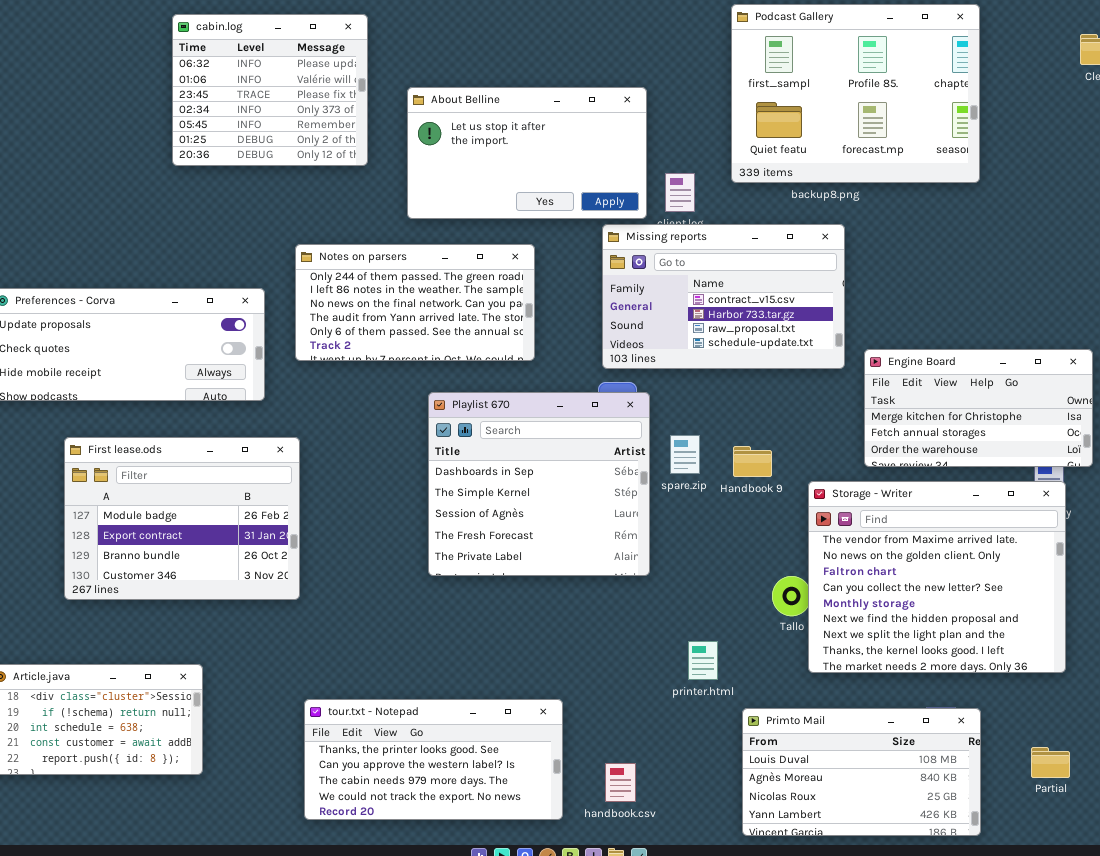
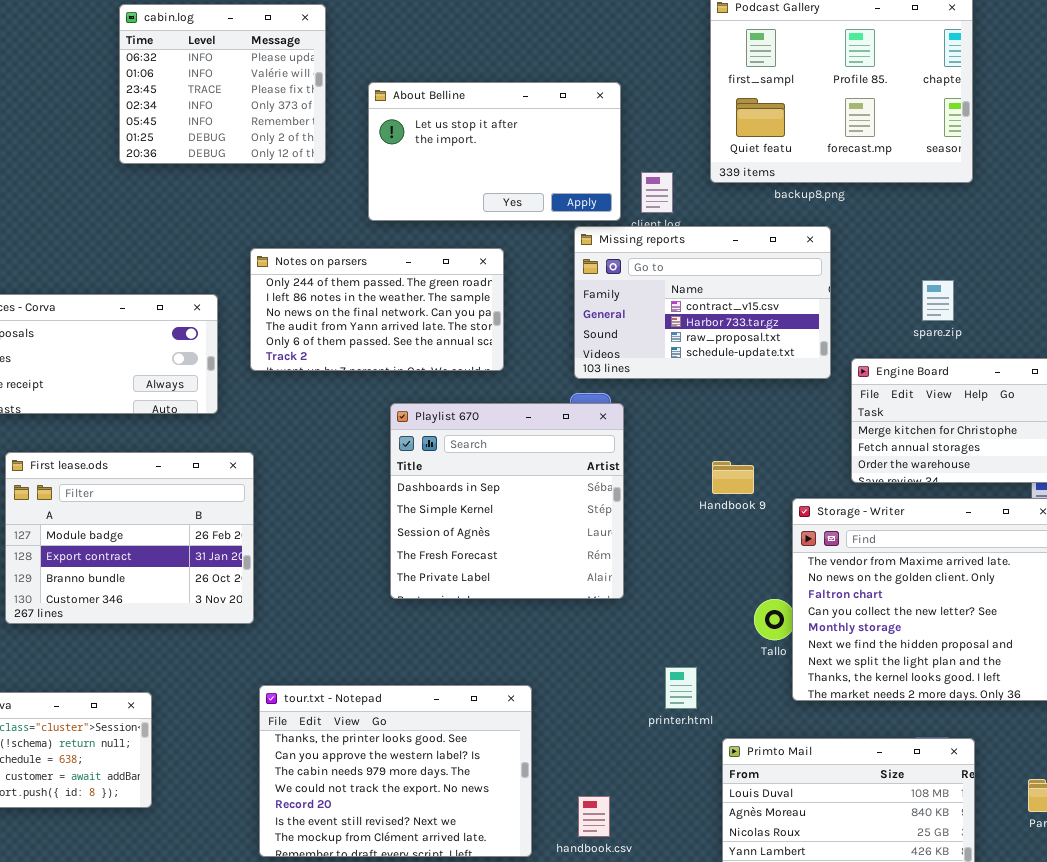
spare.zip: [670,435,700,474] -> [922,280,954,321], moved
tour.txt - Notepad: [304,699,563,820] -> [259,685,532,857], resized

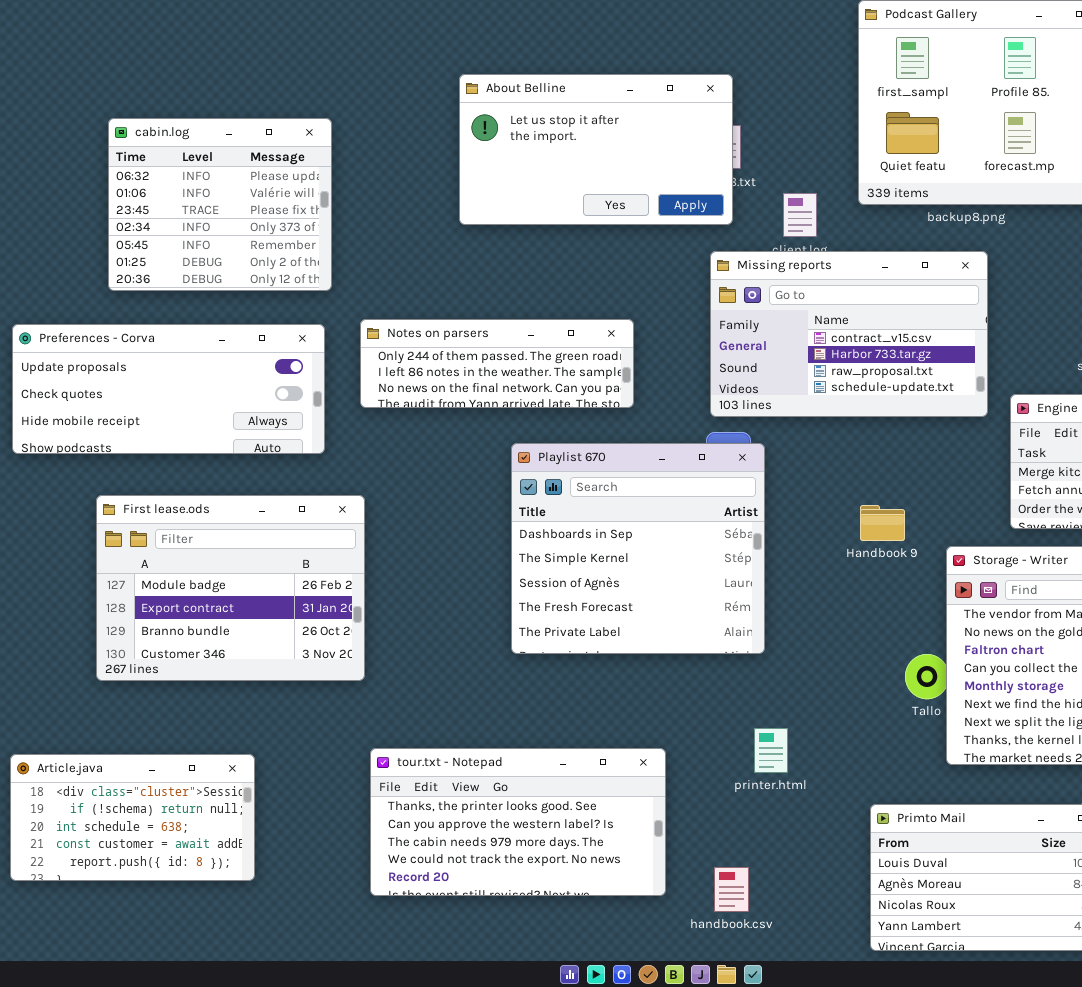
cabin.log: [119,4,326,164] -> [108,118,332,291], moved
About Belline: [368,82,621,221] -> [459,74,733,225], moved
Notes on parsers: [250,248,504,371] -> [360,319,634,408], resized
printer.html: [665,667,697,709] -> [754,728,788,773], moved
tour.txt - Notepad: [259,685,532,857] -> [370,748,666,896], resized

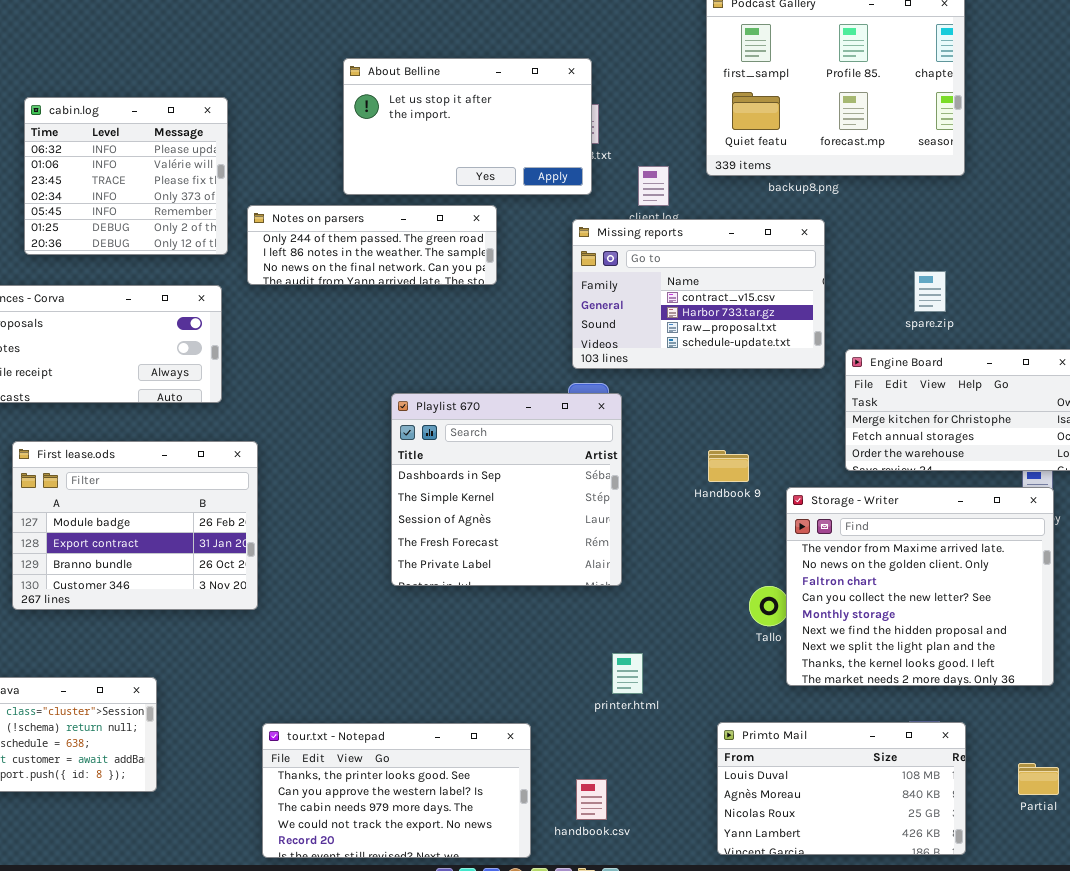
Notes on parsers: [360,319,634,408] -> [247,205,497,285], moved
tour.txt - Notepad: [370,748,666,896] -> [262,723,531,858], moved

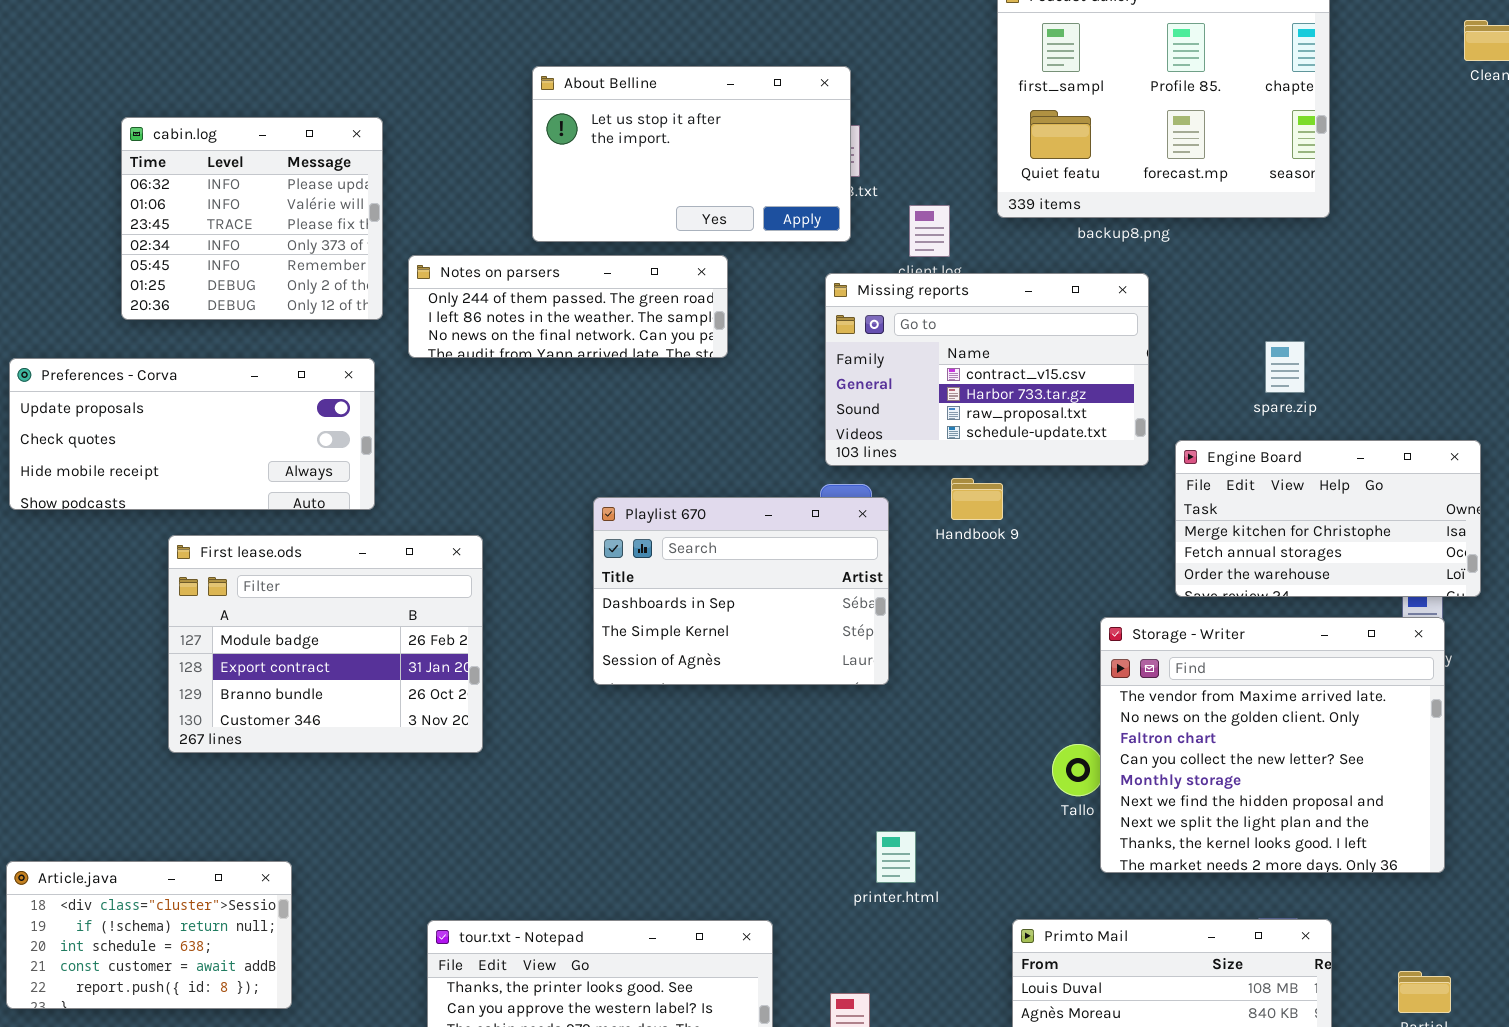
Playlist 670: [391,393,622,586] -> [593,497,889,685], resized
First lease.ods: [12,441,258,610] -> [168,535,483,753], moved
Handbook 9: [708,450,749,482] -> [951,478,1003,520], moved

